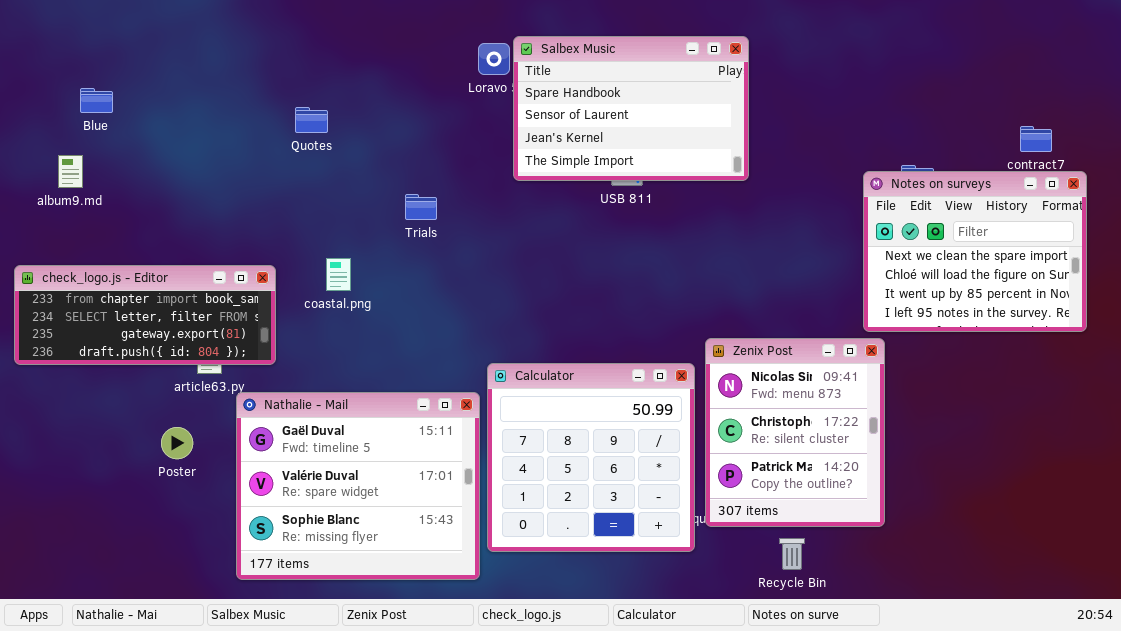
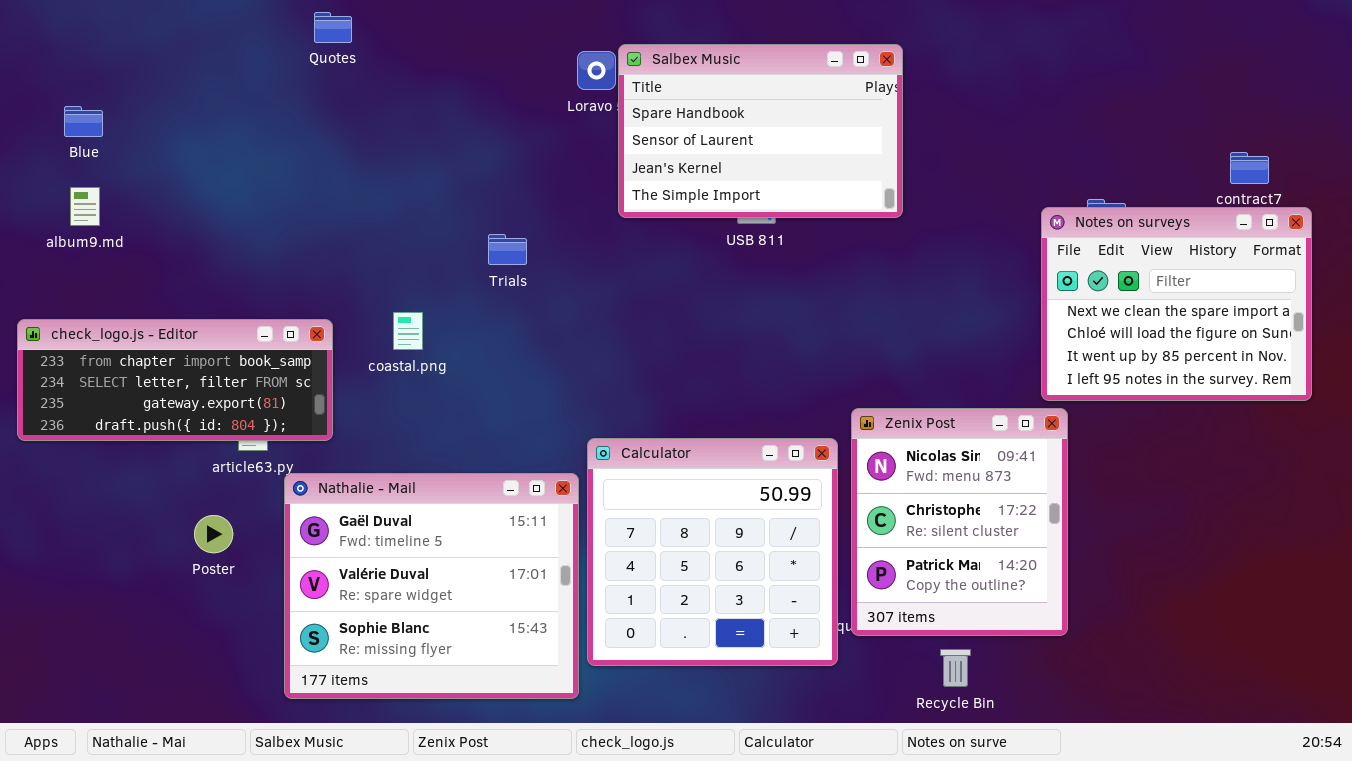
Blue: [80,88,113,113] -> [64,106,103,137], moved
Quotes: [295,107,328,133] -> [314,12,352,43], moved

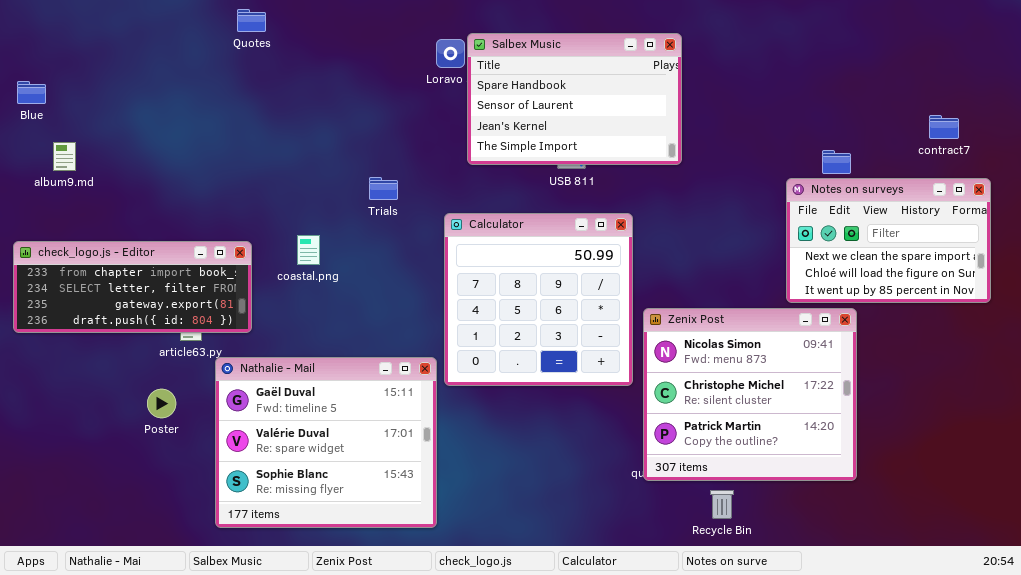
Blue: [64,106,103,137] -> [17,81,46,104], moved
Notes on surveys: [1041,207,1312,401] -> [786,178,991,303], resized
Zenix Post: [851,408,1068,636] -> [643,308,857,481], resized
Calculator: [587,438,838,666] -> [444,213,633,386], moved

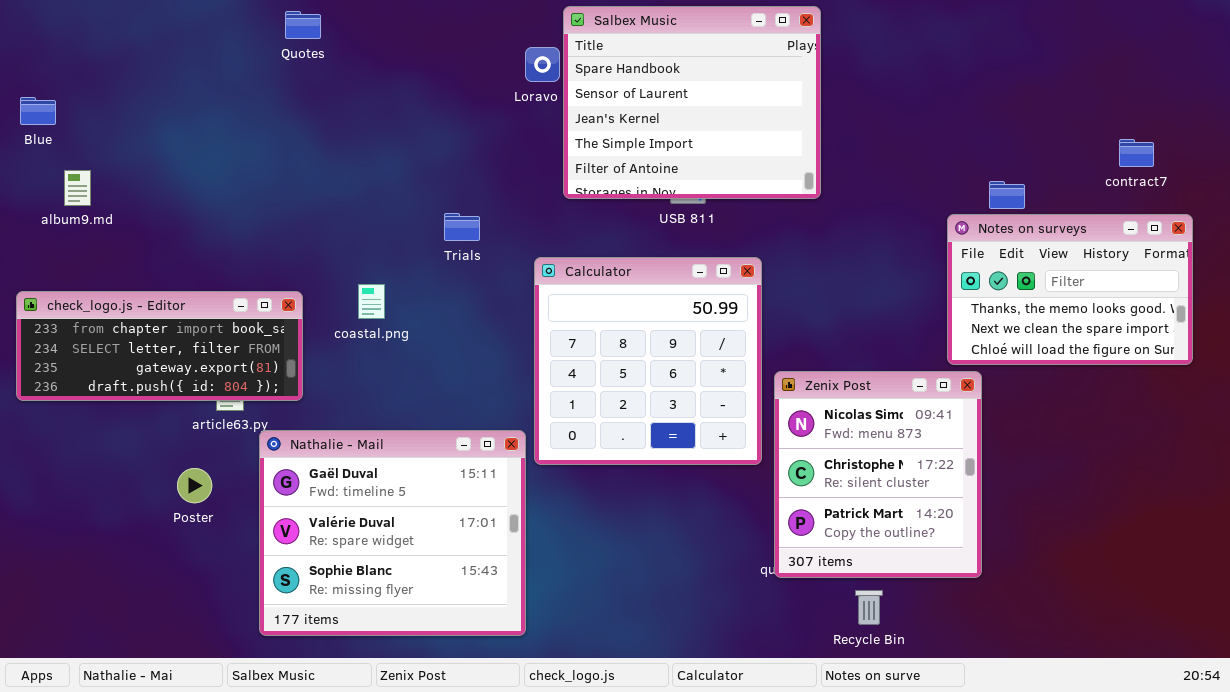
Salbex Music: [467,33,682,165] -> [563,6,821,199], resized
Notes on surveys: [786,178,991,303] -> [947,214,1193,365], scrolled up 1 row
Zenix Post: [643,308,857,481] -> [774,371,982,578], resized

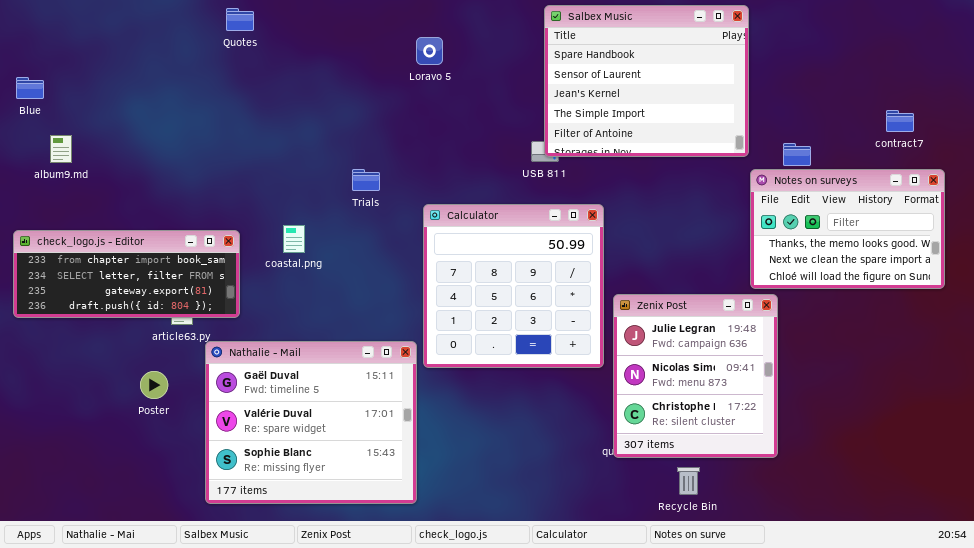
Salbex Music: [563,6,821,199] -> [544,5,749,157], moved
Zenix Post: [774,371,982,578] -> [613,294,778,458], scrolled up 1 row

